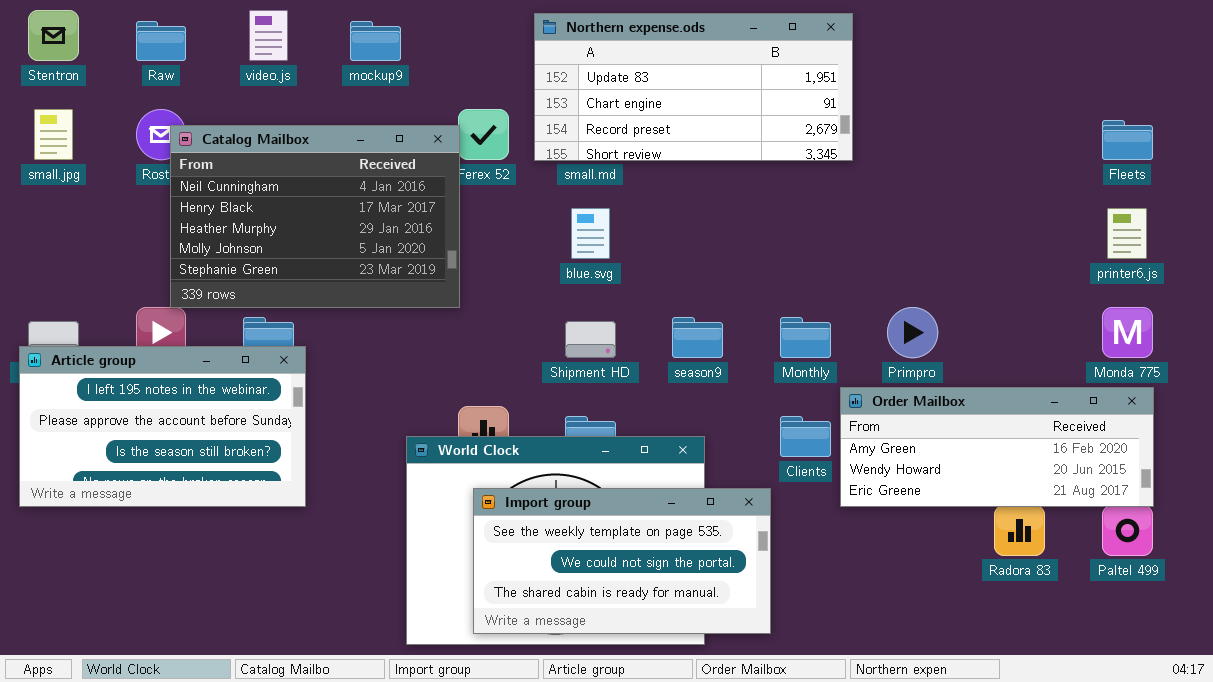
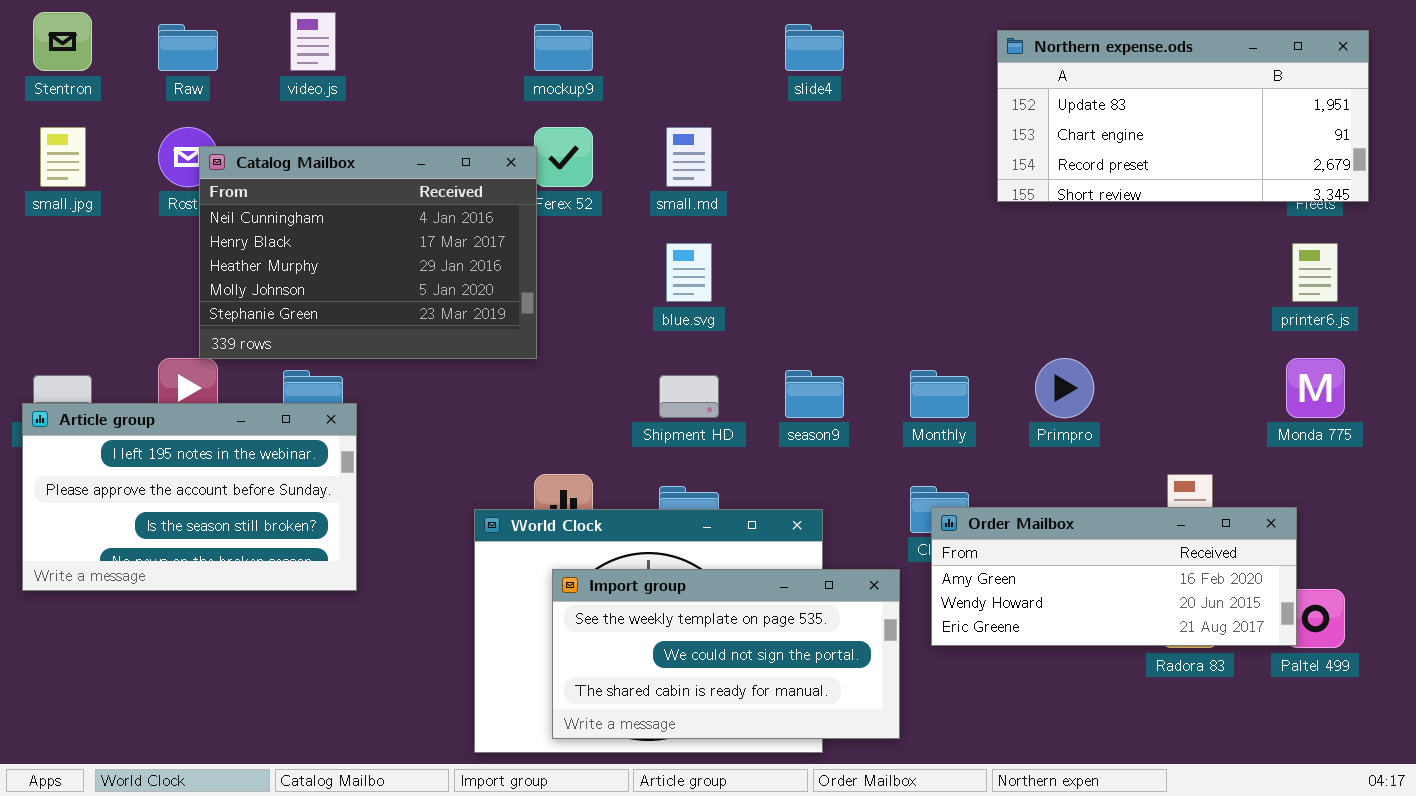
Northern expense.ods: [534,13,853,161] -> [997,30,1369,202], moved
mockup9: [350,21,401,61] -> [534,24,593,71], moved
Order Mailbox: [840,387,1154,507] -> [931,507,1297,646], moved

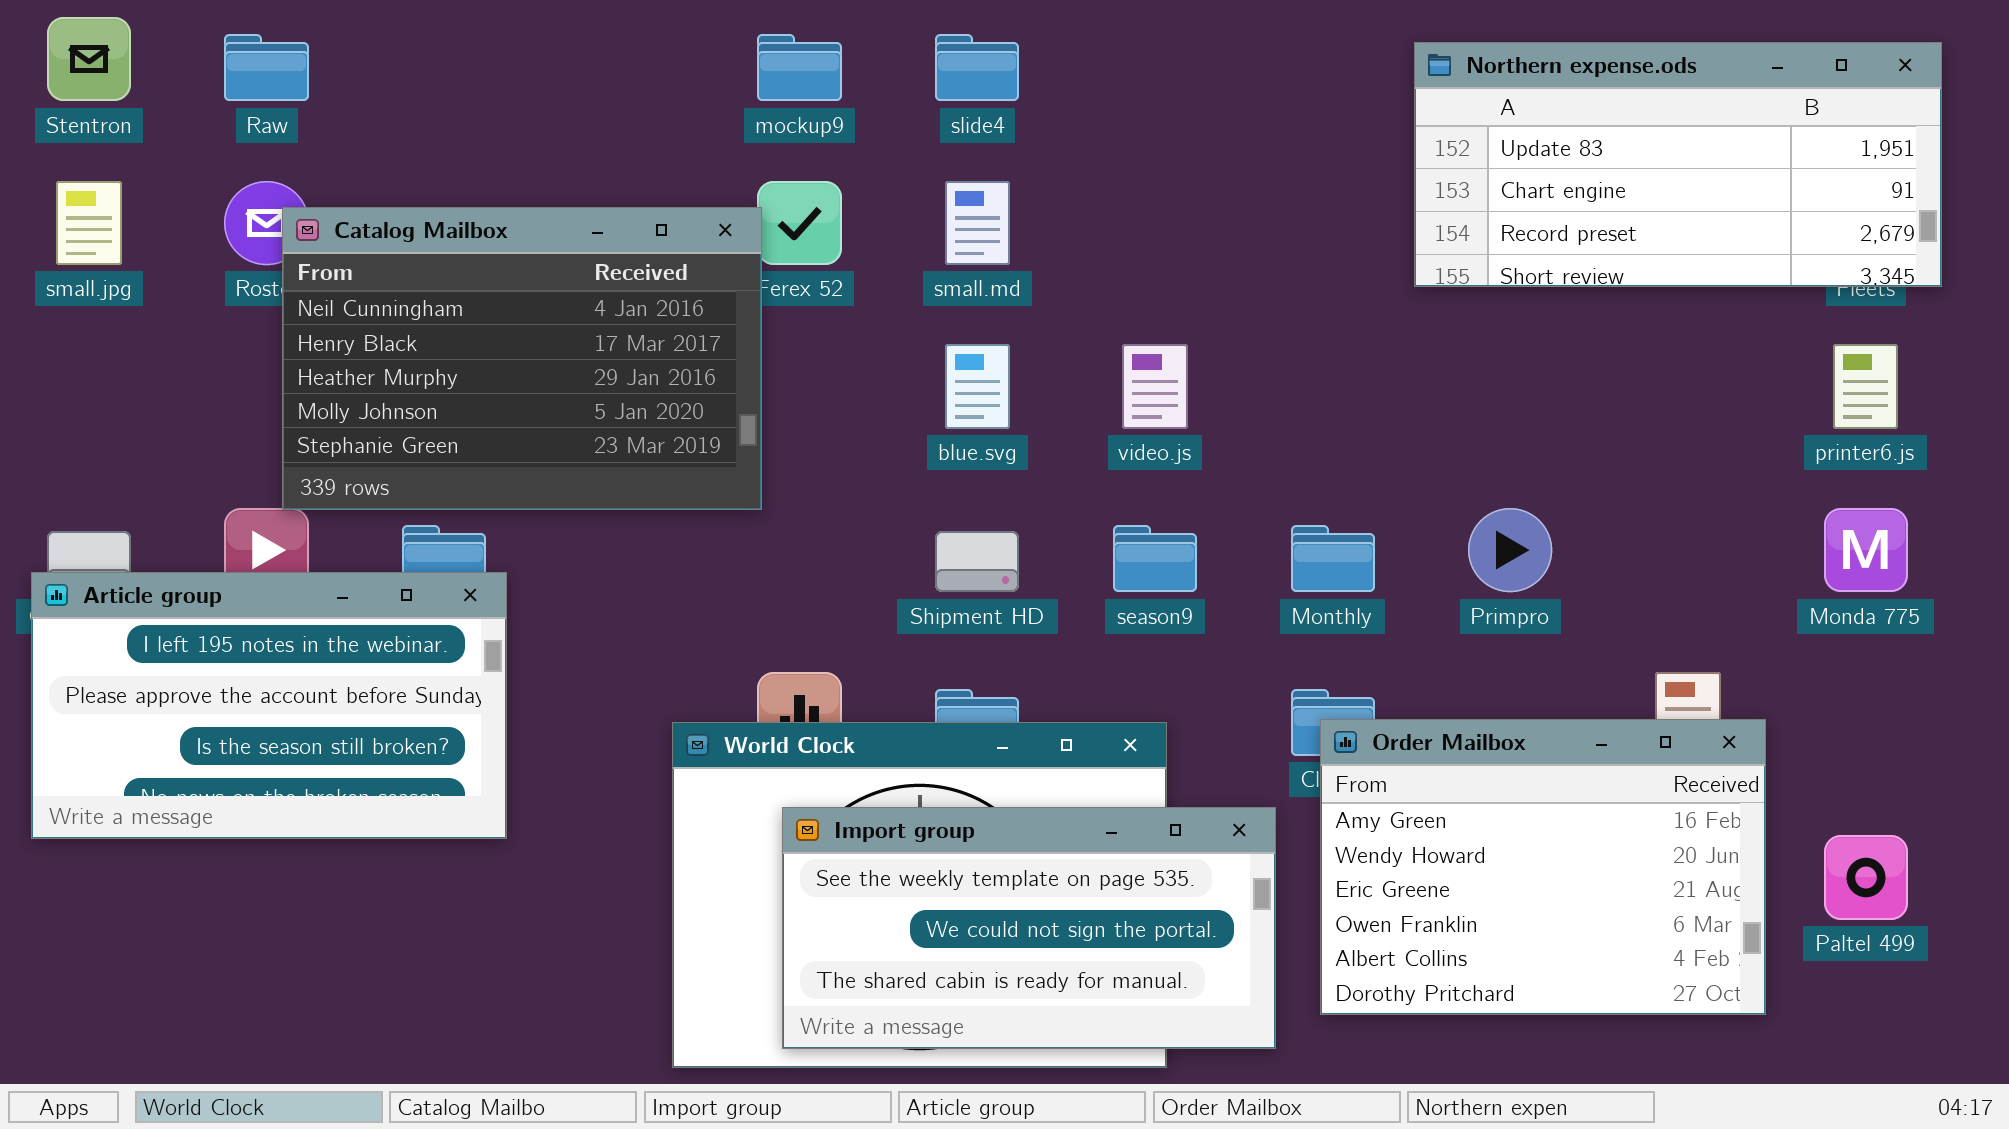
video.js: [290,12,336,71] -> [1122,344,1188,429], moved
slide4: [785,24,844,71] -> [935,34,1019,101], moved
Order Mailbox: [931,507,1297,646] -> [1320,719,1766,1015], resized

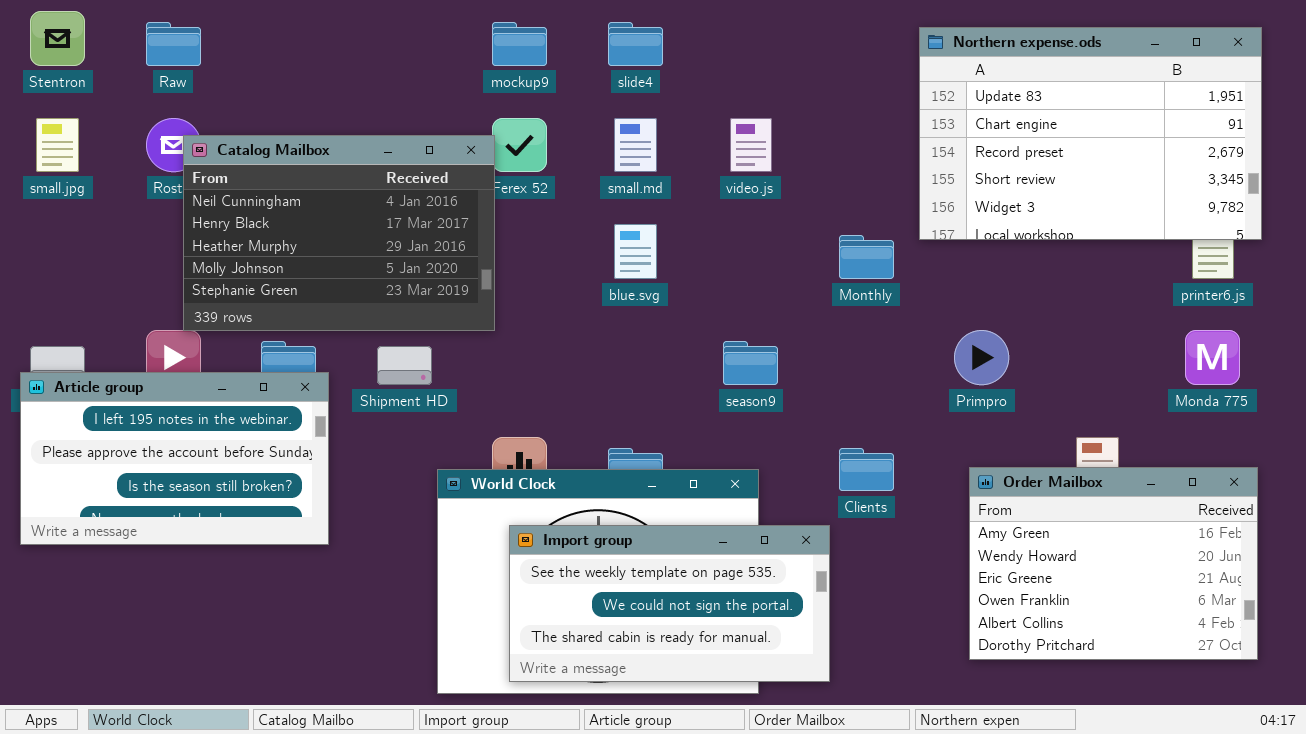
Northern expense.ods: [1414,42,1942,287] -> [919,27,1262,240], resized
video.js: [1122,344,1188,429] -> [730,118,772,172], moved
Monthly: [1291,525,1375,592] -> [839,235,894,279], moved
Shipment HD: [935,531,1019,592] -> [377,346,432,385], moved
Order Mailbox: [1320,719,1766,1015] -> [969,467,1258,660], moved

